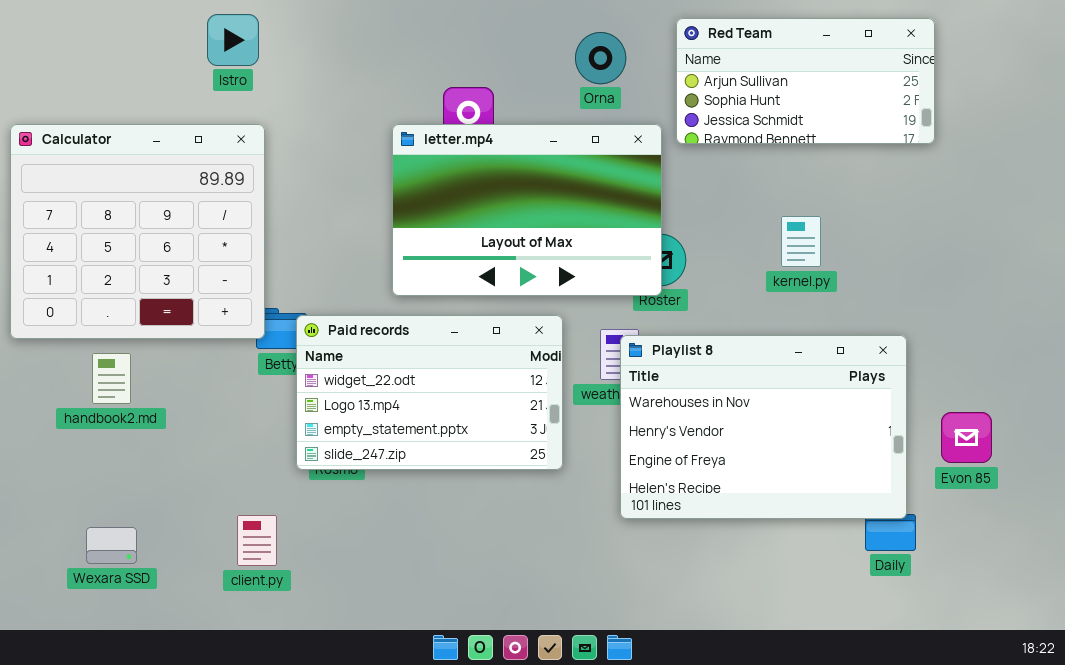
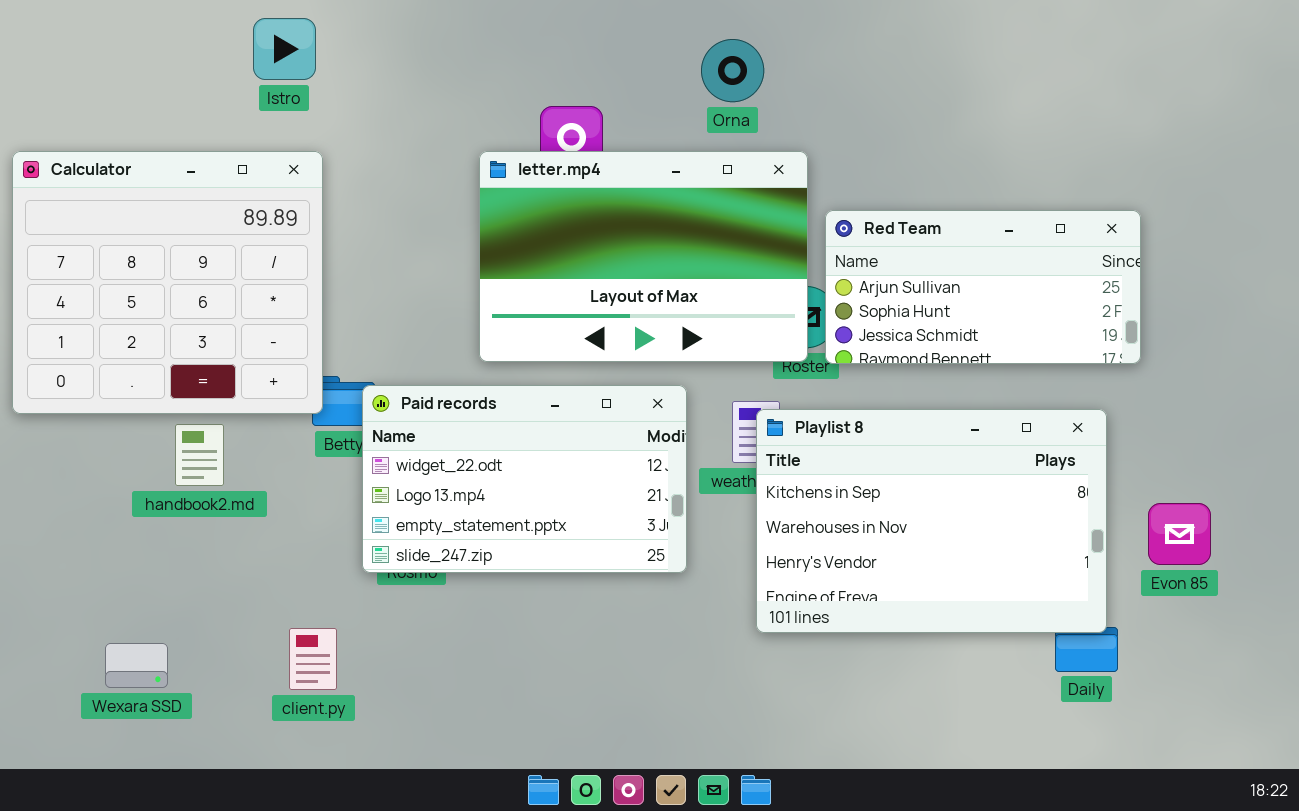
Red Team: [676,18,935,144] -> [825,210,1141,364], moved
Playlist 8: [620,335,907,519] -> [756,409,1107,633], scrolled up 1 row
handbook2.md: [92,353,131,404] -> [175,424,224,486], moved

